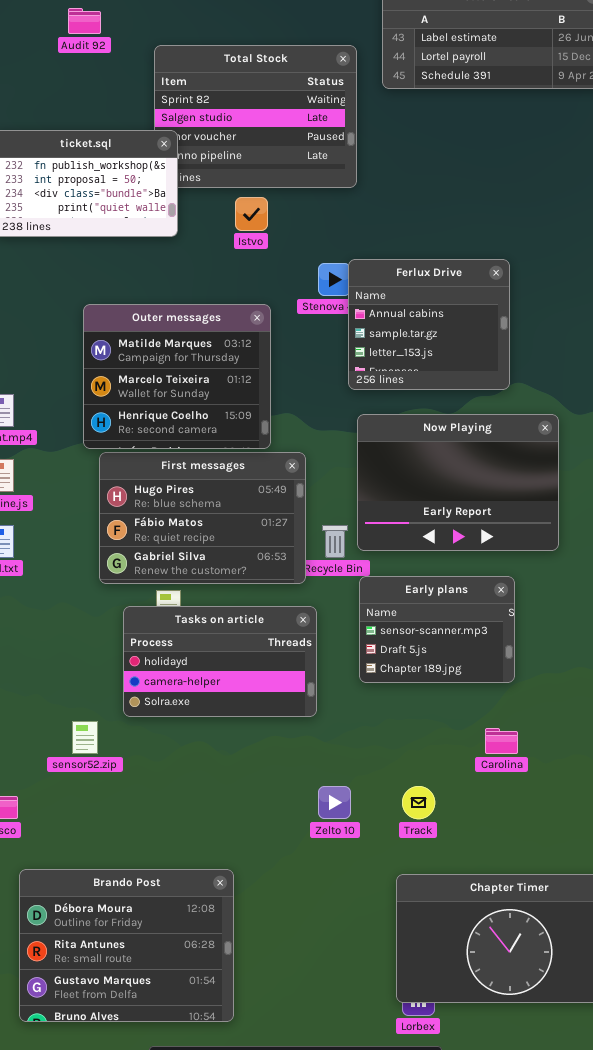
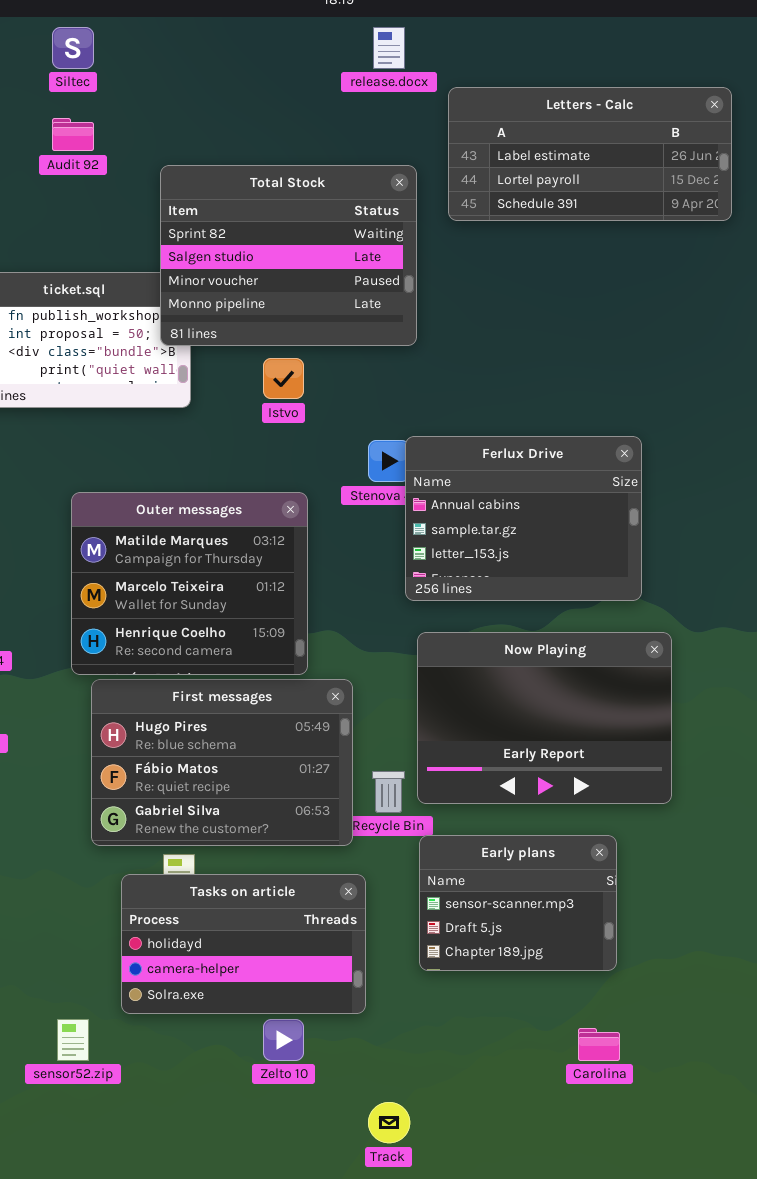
Total Stock: [154,45,357,188] -> [160,165,417,346], raised
Ferlux Drive: [348,259,510,390] -> [405,436,642,601], resized
Zelto 10: [318,786,351,819] -> [263,1019,304,1061], moved
Track: [402,786,435,819] -> [368,1102,410,1143], moved

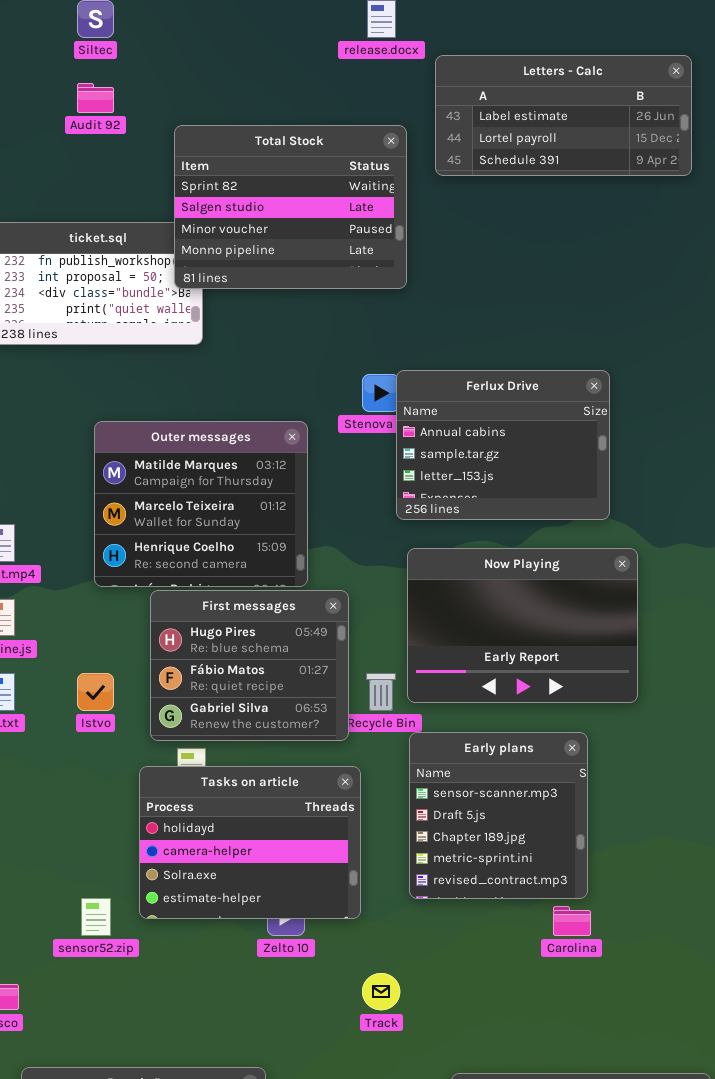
Istvo: [263,358,304,399] -> [77,673,114,711], moved
First messages: [91,679,353,846] -> [150,590,349,741], resized
Early plans: [419,835,617,971] -> [409,732,588,899], resized
Tasks on article: [121,874,366,1014] -> [139,766,361,919], resized

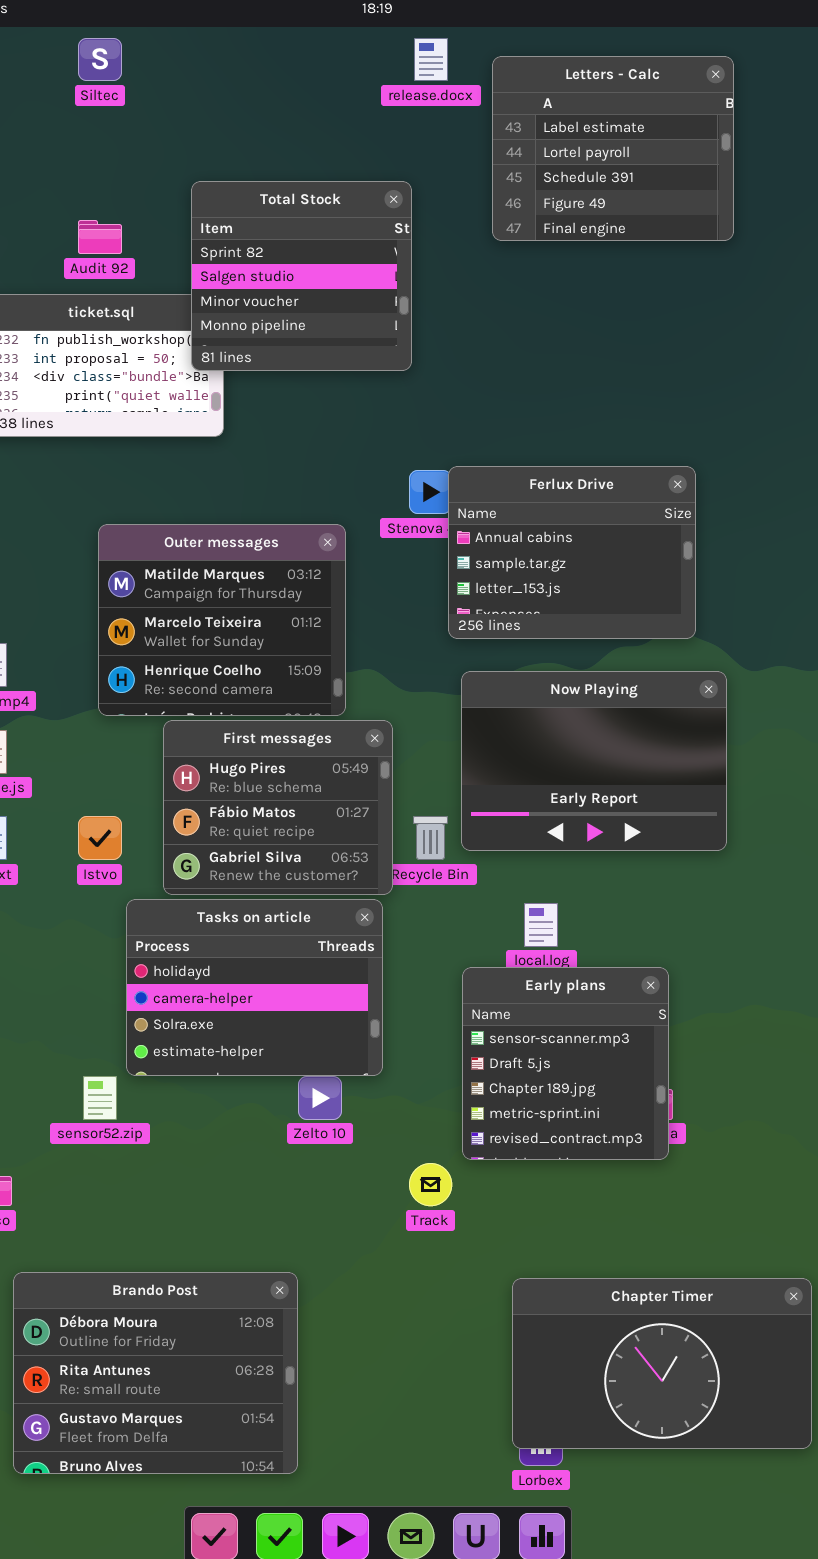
Letters - Calc: [435,55,692,176] -> [492,56,734,241], resized
Audit 92: [77,83,114,113] -> [78,220,122,254], moved
Total Stock: [174,125,407,289] -> [191,181,412,371], resized
Early plans: [409,732,588,899] -> [462,967,669,1160], moved
Tasks on article: [139,766,361,919] -> [126,899,383,1076], moved

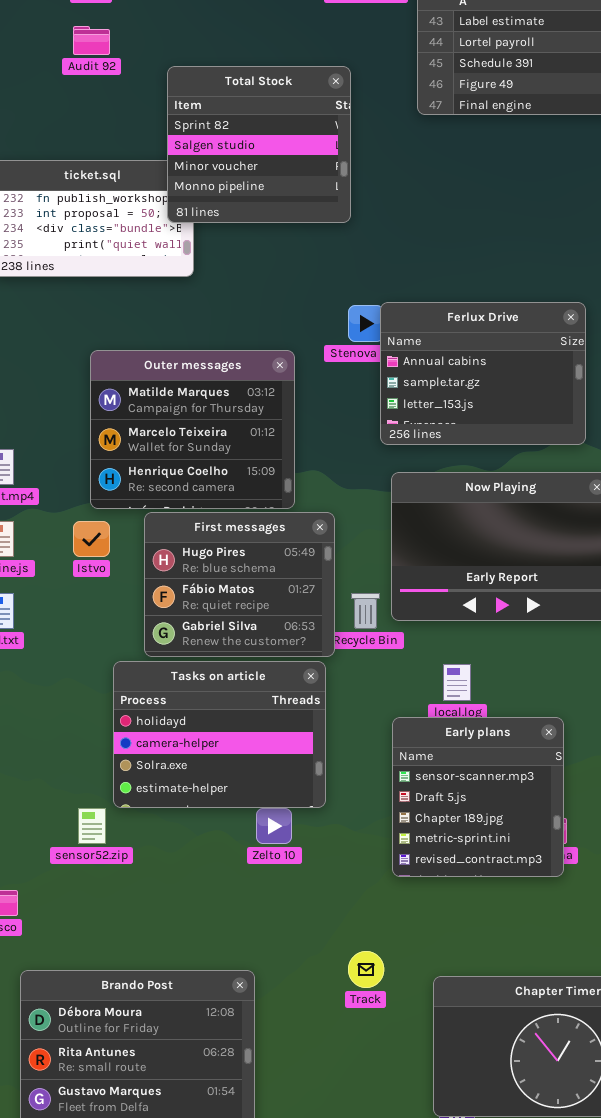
Audit 92: [78,220,122,254] -> [73,26,110,55], moved
Istvo: [78,816,122,860] -> [73,521,110,557], moved
Track: [409,1163,452,1206] -> [348,951,384,988], moved

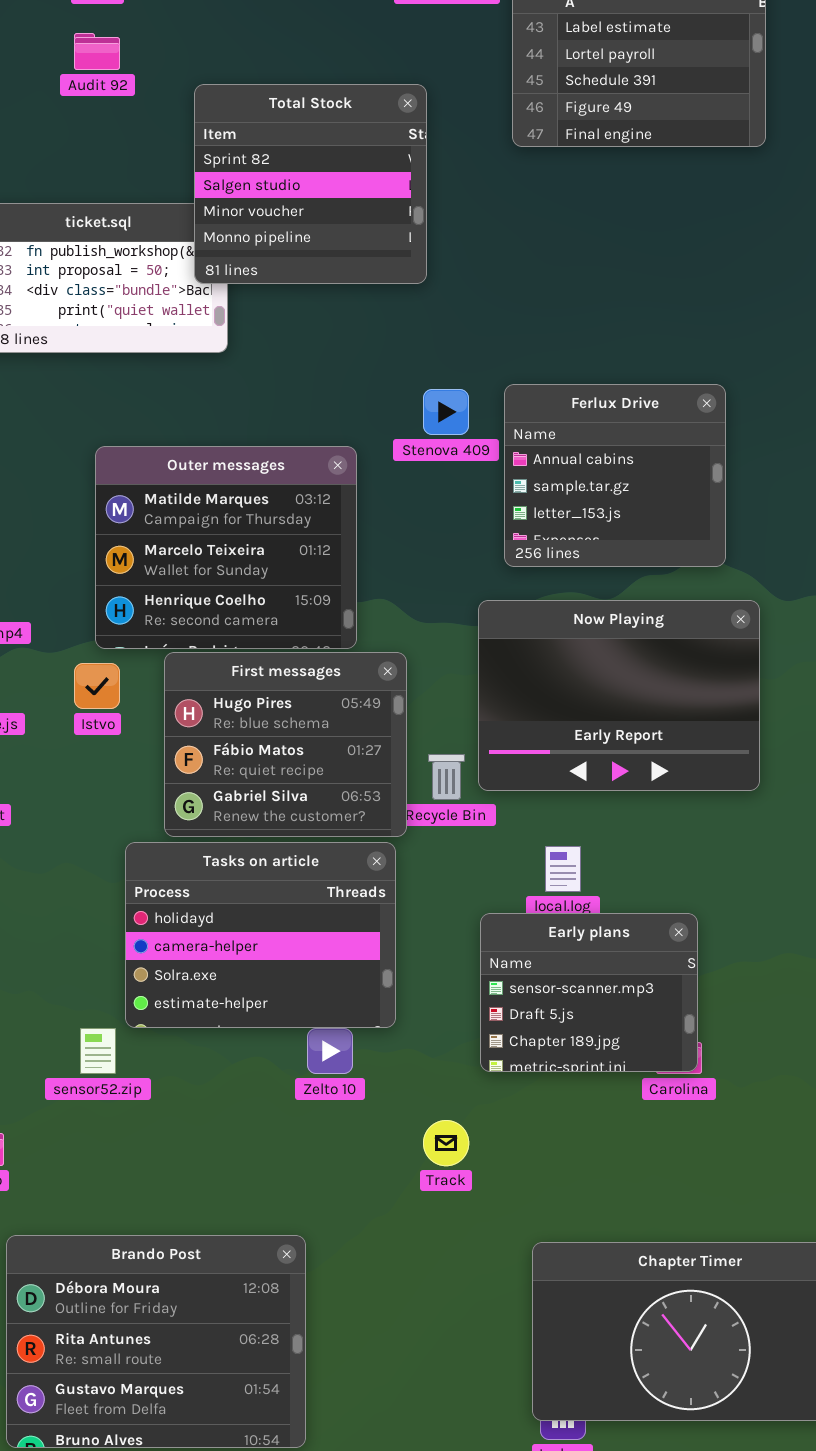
Ferlux Drive: [380,302,586,445] -> [504,384,726,567], resized
Early plans: [392,717,564,877] -> [480,913,698,1072], resized
Track: [348,951,384,988] -> [423,1120,469,1166], moved

